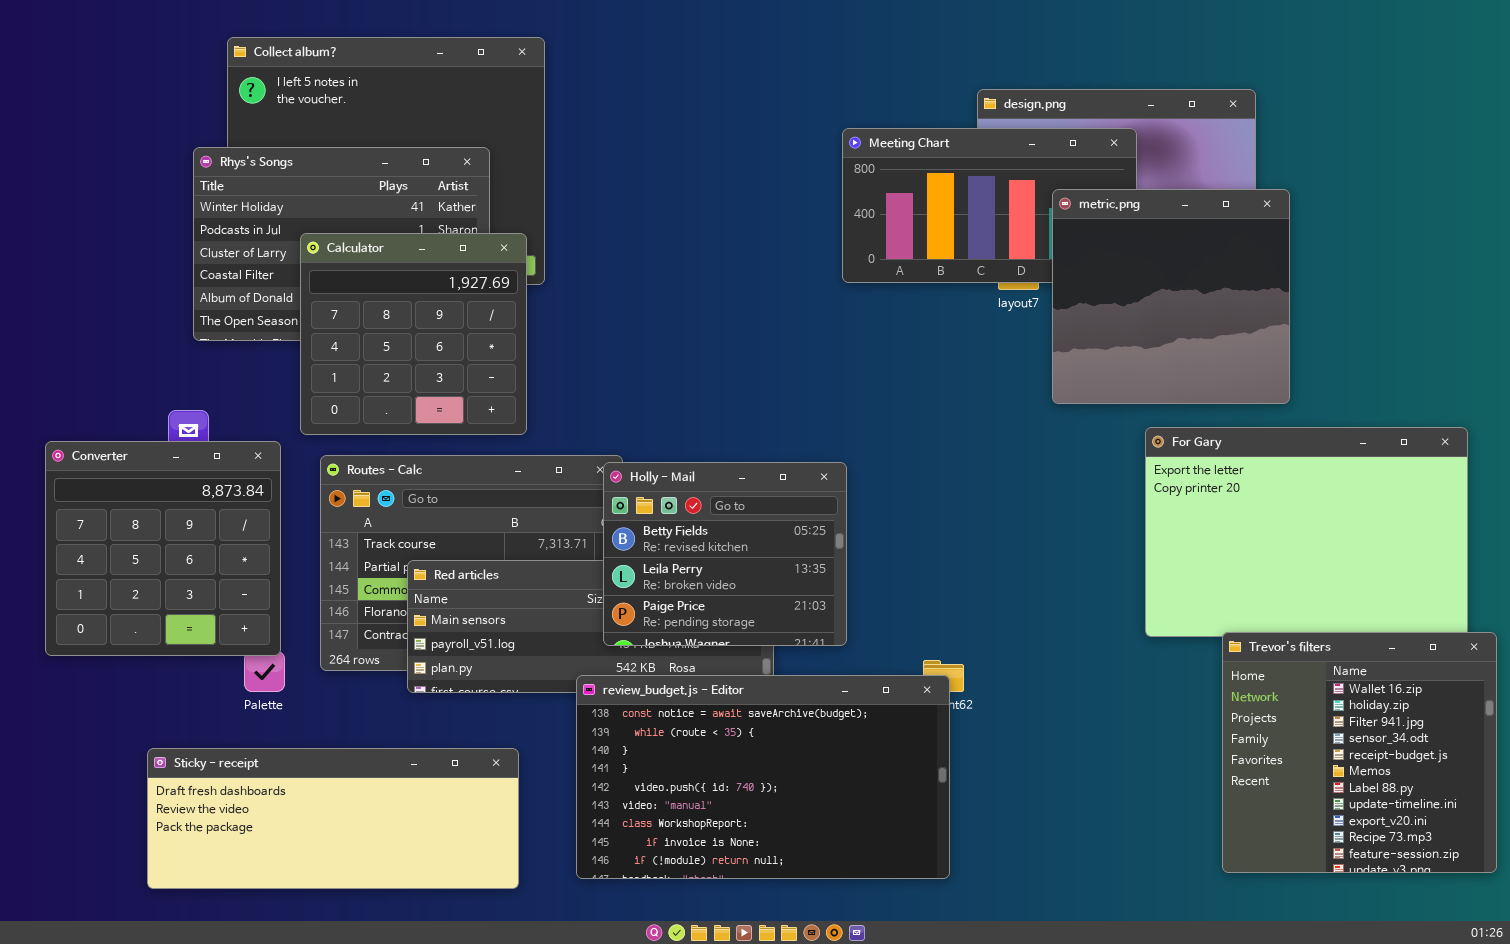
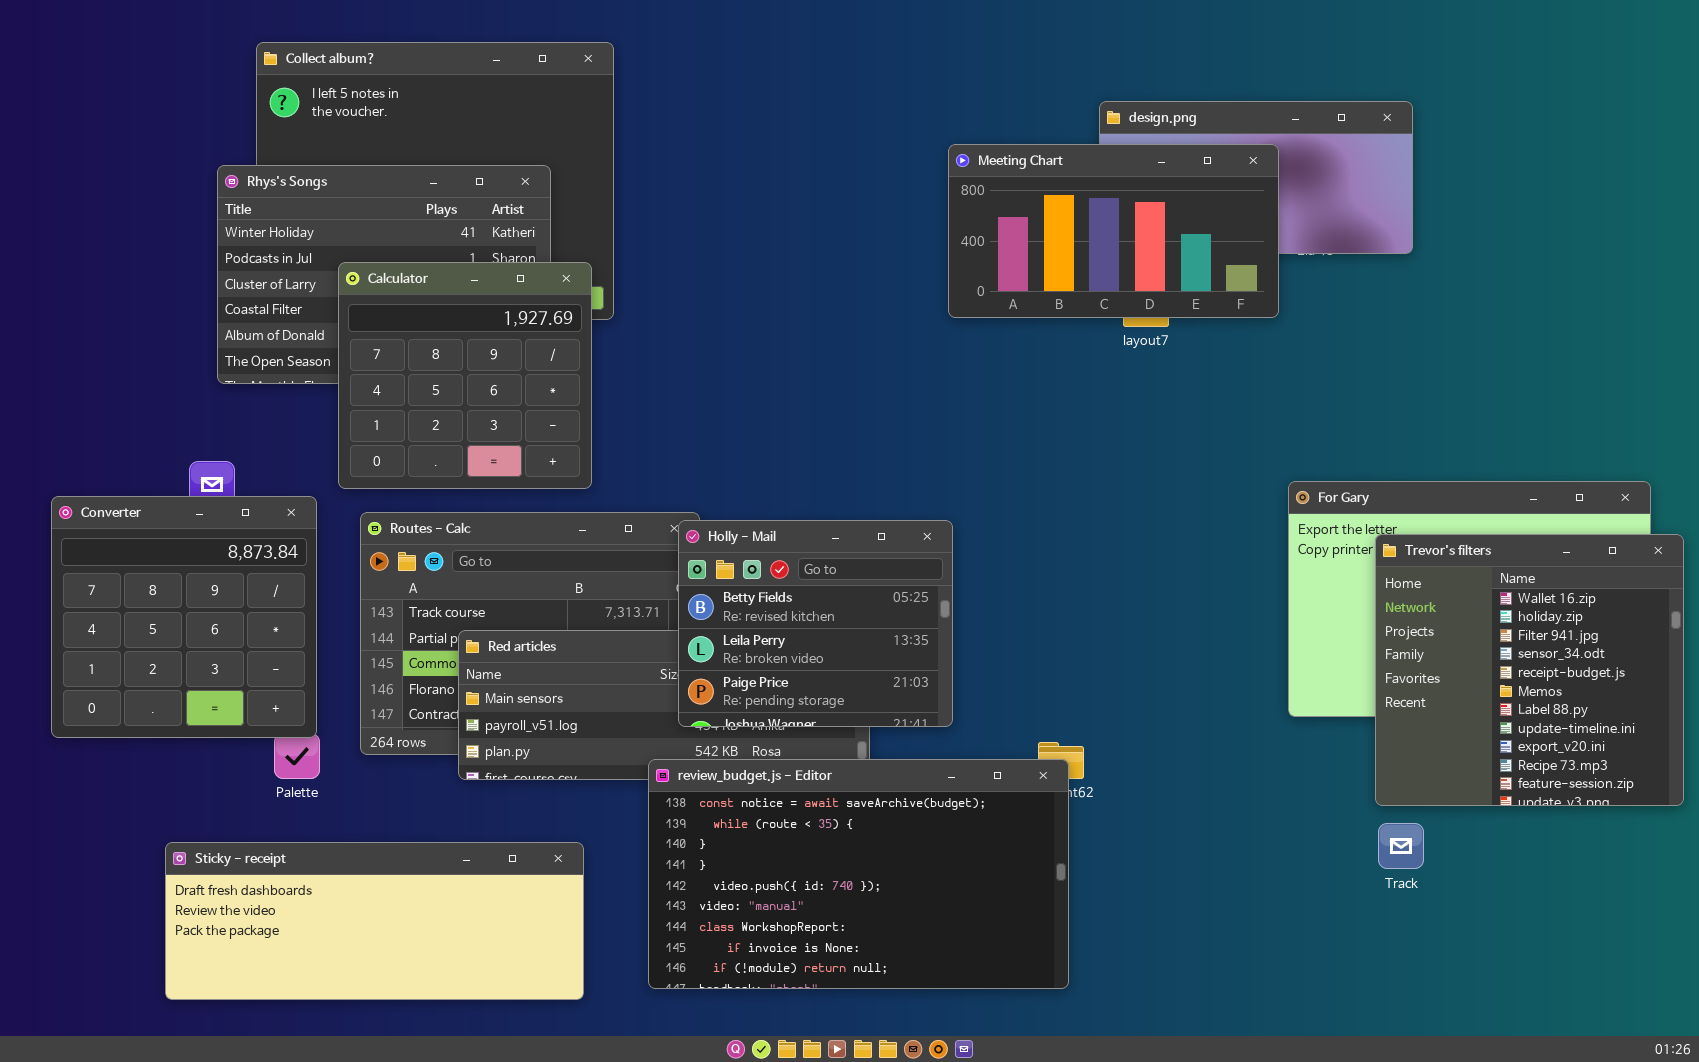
metric.png: [1052,189,1290,404] -> none, closed
Trevor's filters: [1222,632,1497,873] -> [1375,534,1684,806], moved

